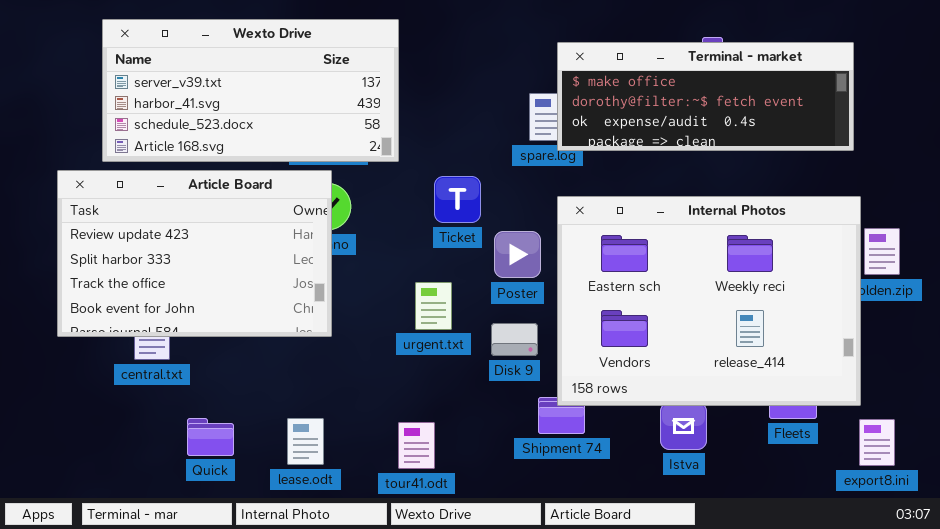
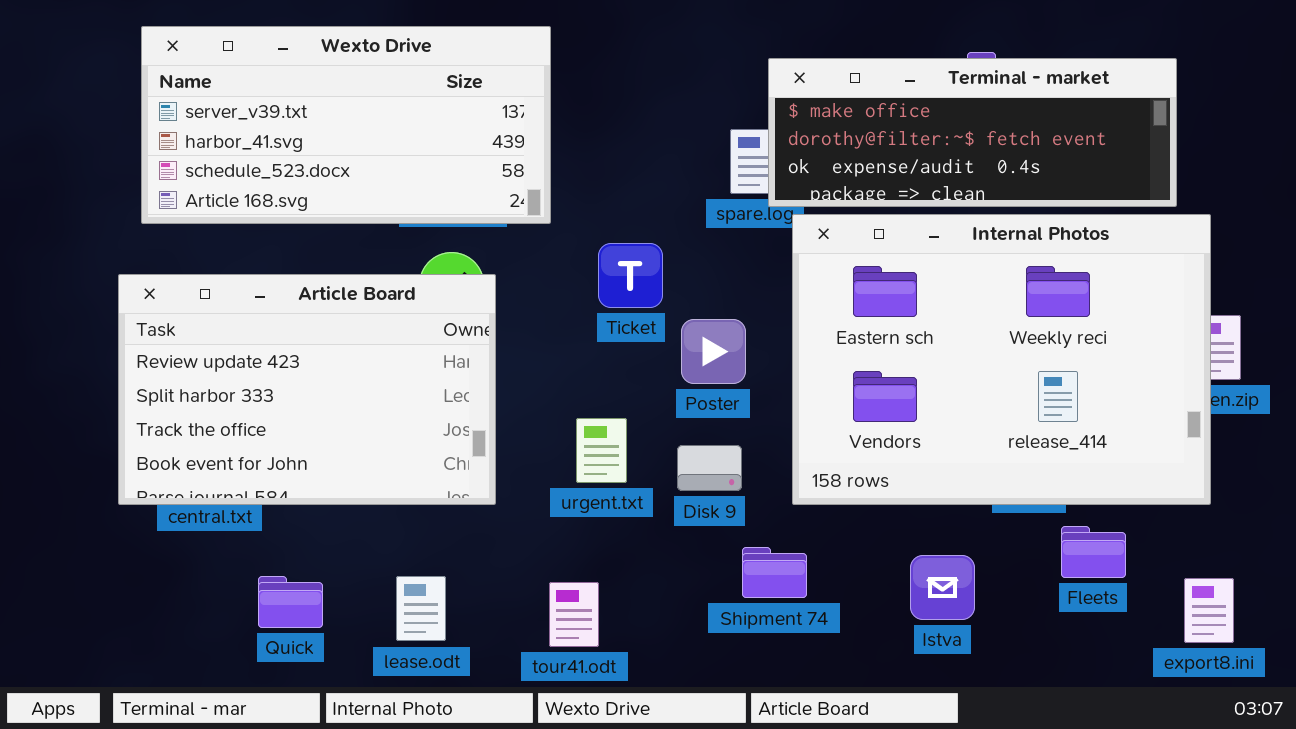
Article Board: [57,170,332,337] -> [118,274,496,505], moved
Internal Photos: [557,196,861,406] -> [792,214,1211,505], moved
urgent.txt: [415,282,452,330] -> [576,418,627,483], moved

